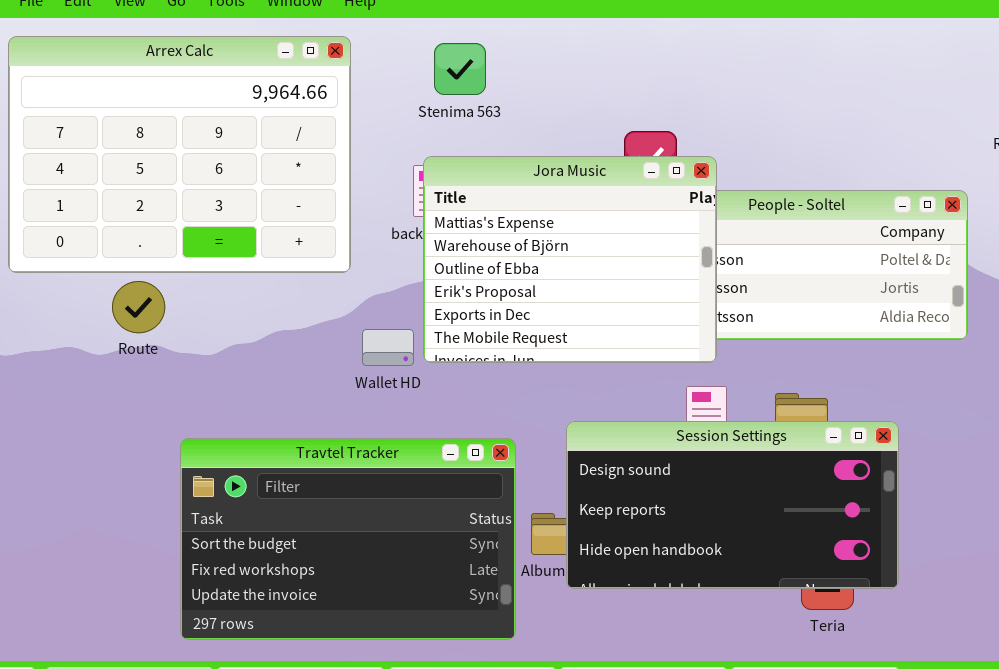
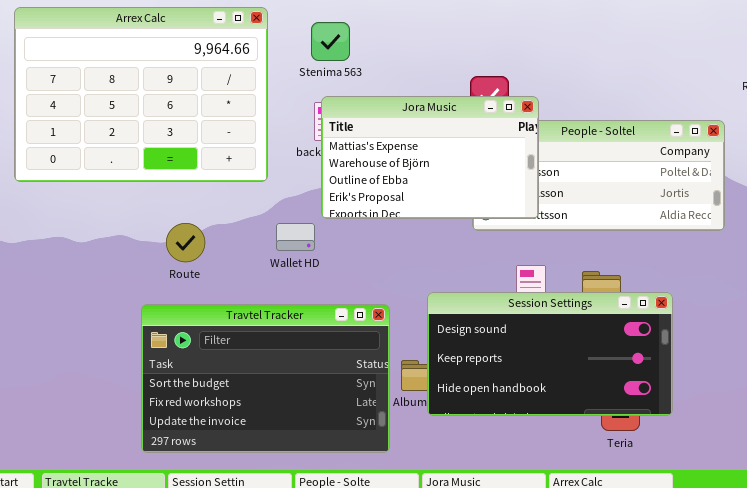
Stenima 563: [434,43,486,95] -> [311,22,350,61], moved
Jora Music: [423,156,717,363] -> [321,96,539,219], resized
Route: [112,281,165,333] -> [166,223,205,262], moved

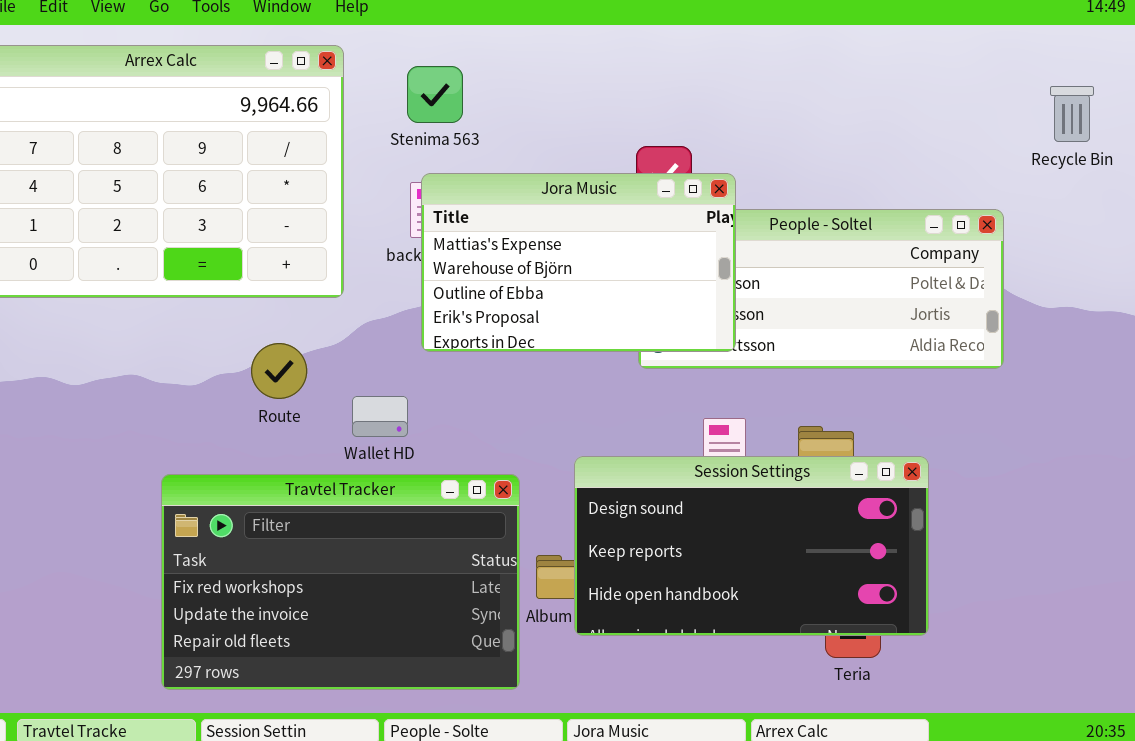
Route: [166,223,205,262] -> [251,343,307,399], moved
Wallet HD: [276,223,315,251] -> [352,396,408,437], moved
Travtel Tracker: [141,304,390,453] -> [161,474,520,690], scrolled down 1 row

